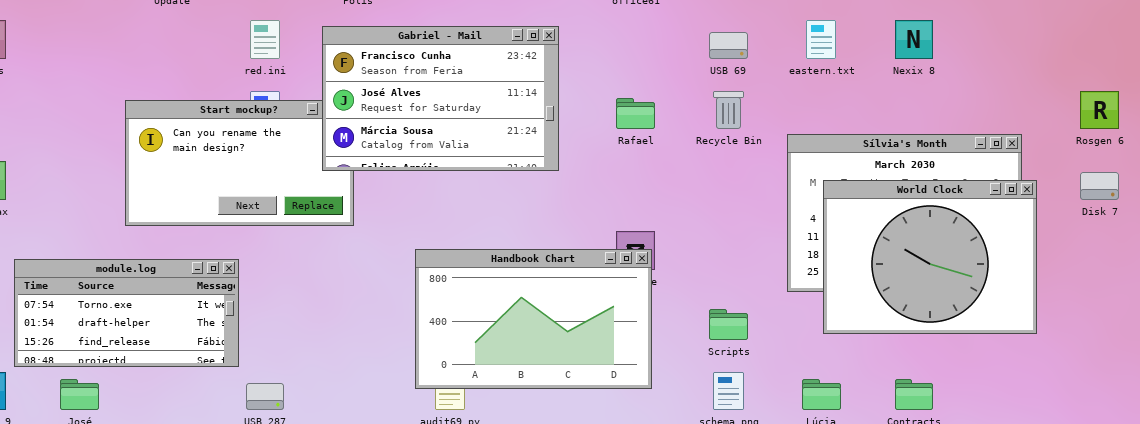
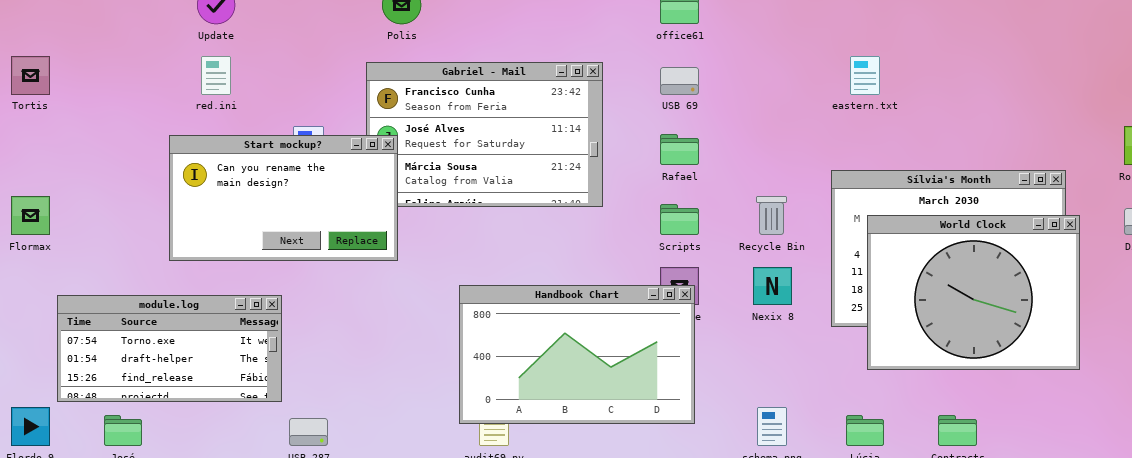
red.ini: [250,20,280,59] -> [201,56,231,95], moved
Nexix 8: [895,20,933,59] -> [753,267,792,305], moved
USB 69: [709,32,748,59] -> [660,67,699,95], moved
Recycle Bin: [713,91,744,129] -> [756,196,787,235], moved
Start mockup?: [125,100,354,226] -> [169,135,398,261], raised
Scripts: [709,309,748,340] -> [660,204,699,235], moved

